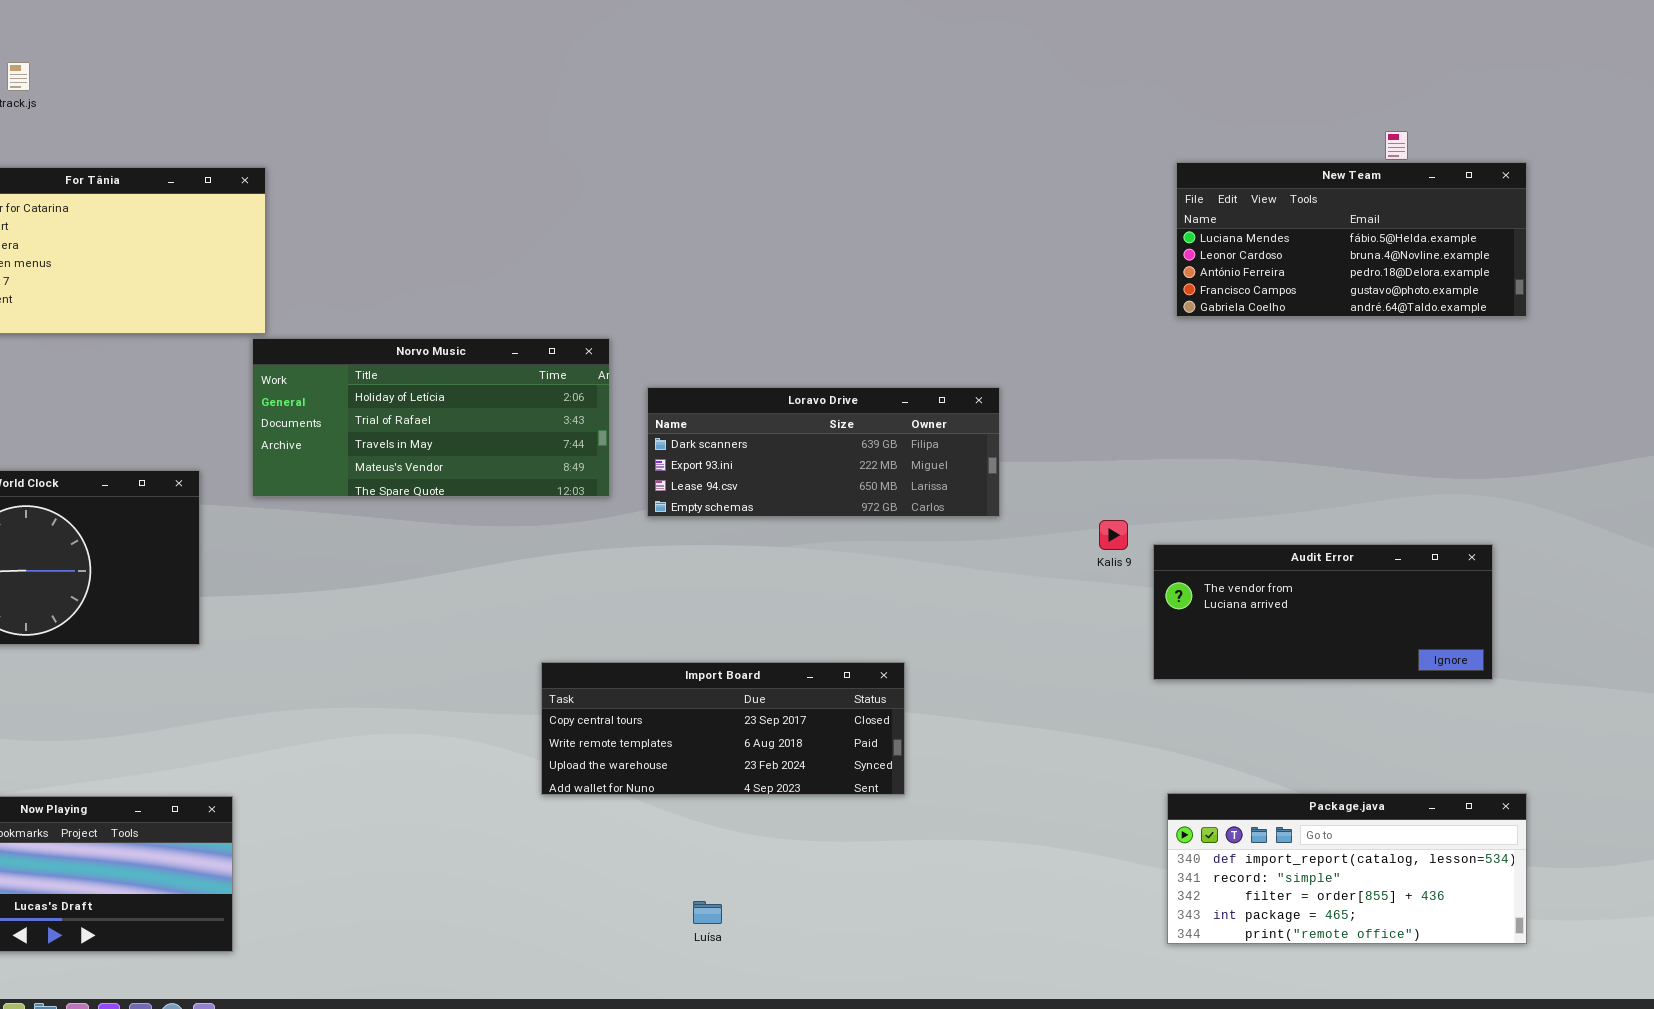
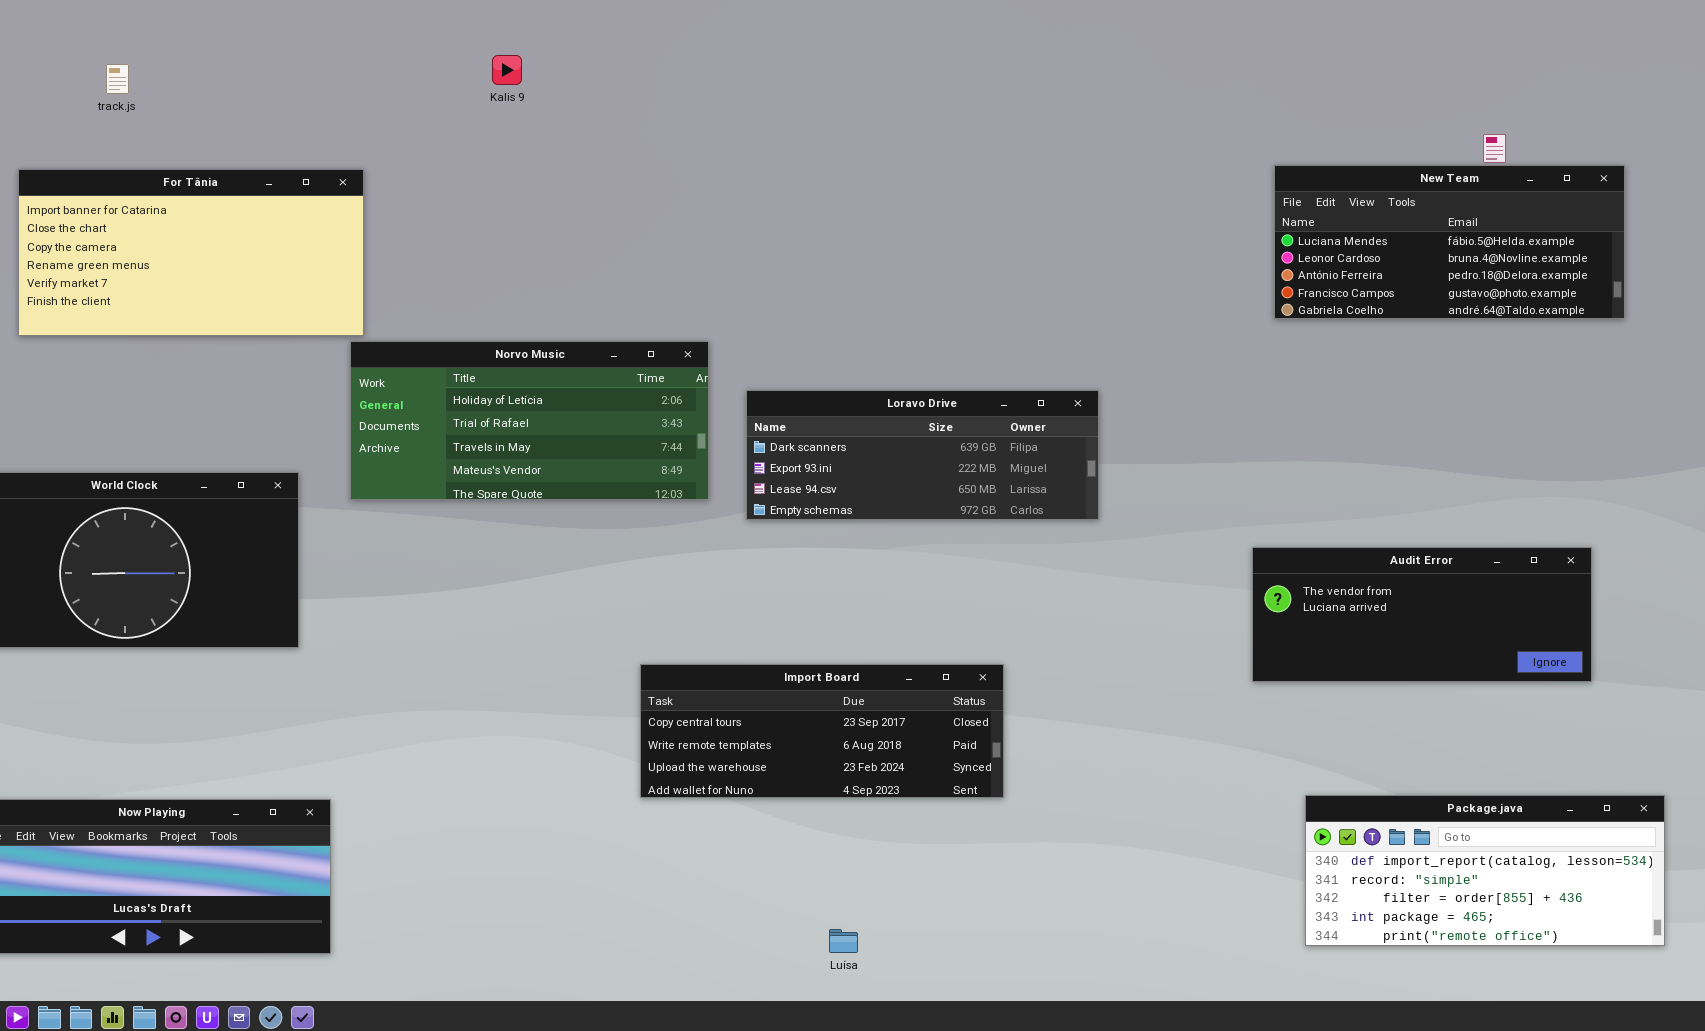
Kalis 9: [1099,520,1128,550] -> [492,55,522,85], moved
Package.java: [1167,793,1527,944] -> [1305,795,1665,946], moved
Luísa: [693,901,722,924] -> [829,929,858,953], moved

